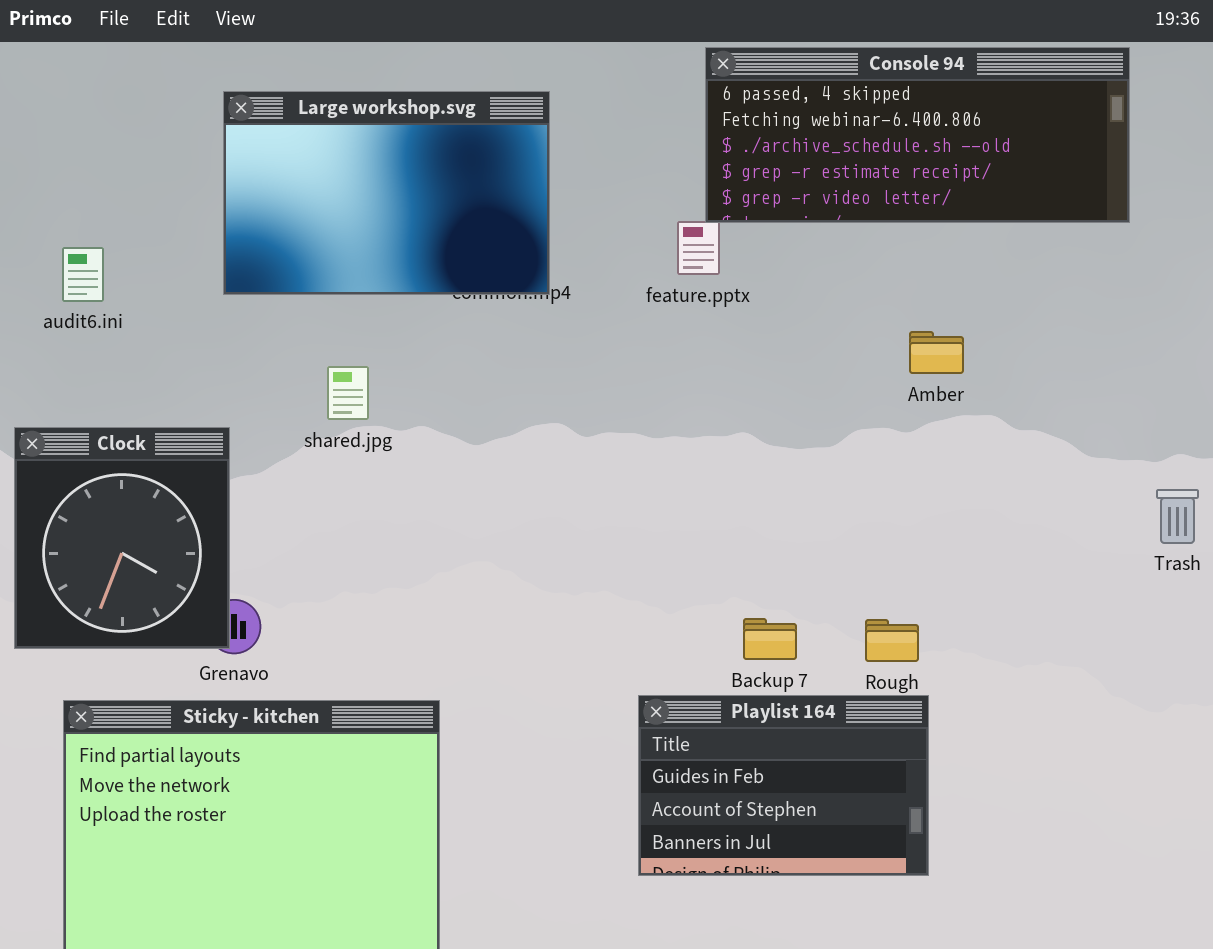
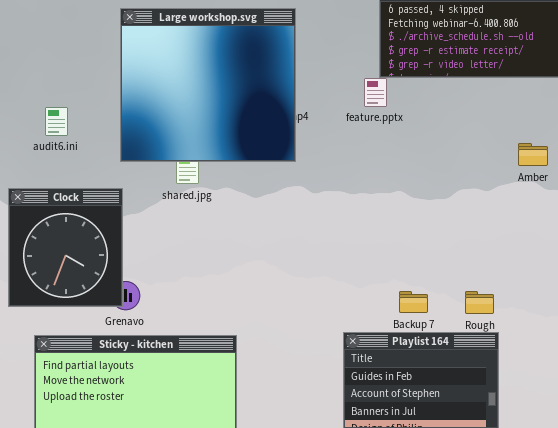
Large workshop.svg: [223,91,550,295] -> [120,8,296,162], resized
audit6.ini: [62,247,104,302] -> [45,107,68,136], moved
Amber: [909,331,964,374] -> [518,143,548,166], moved

